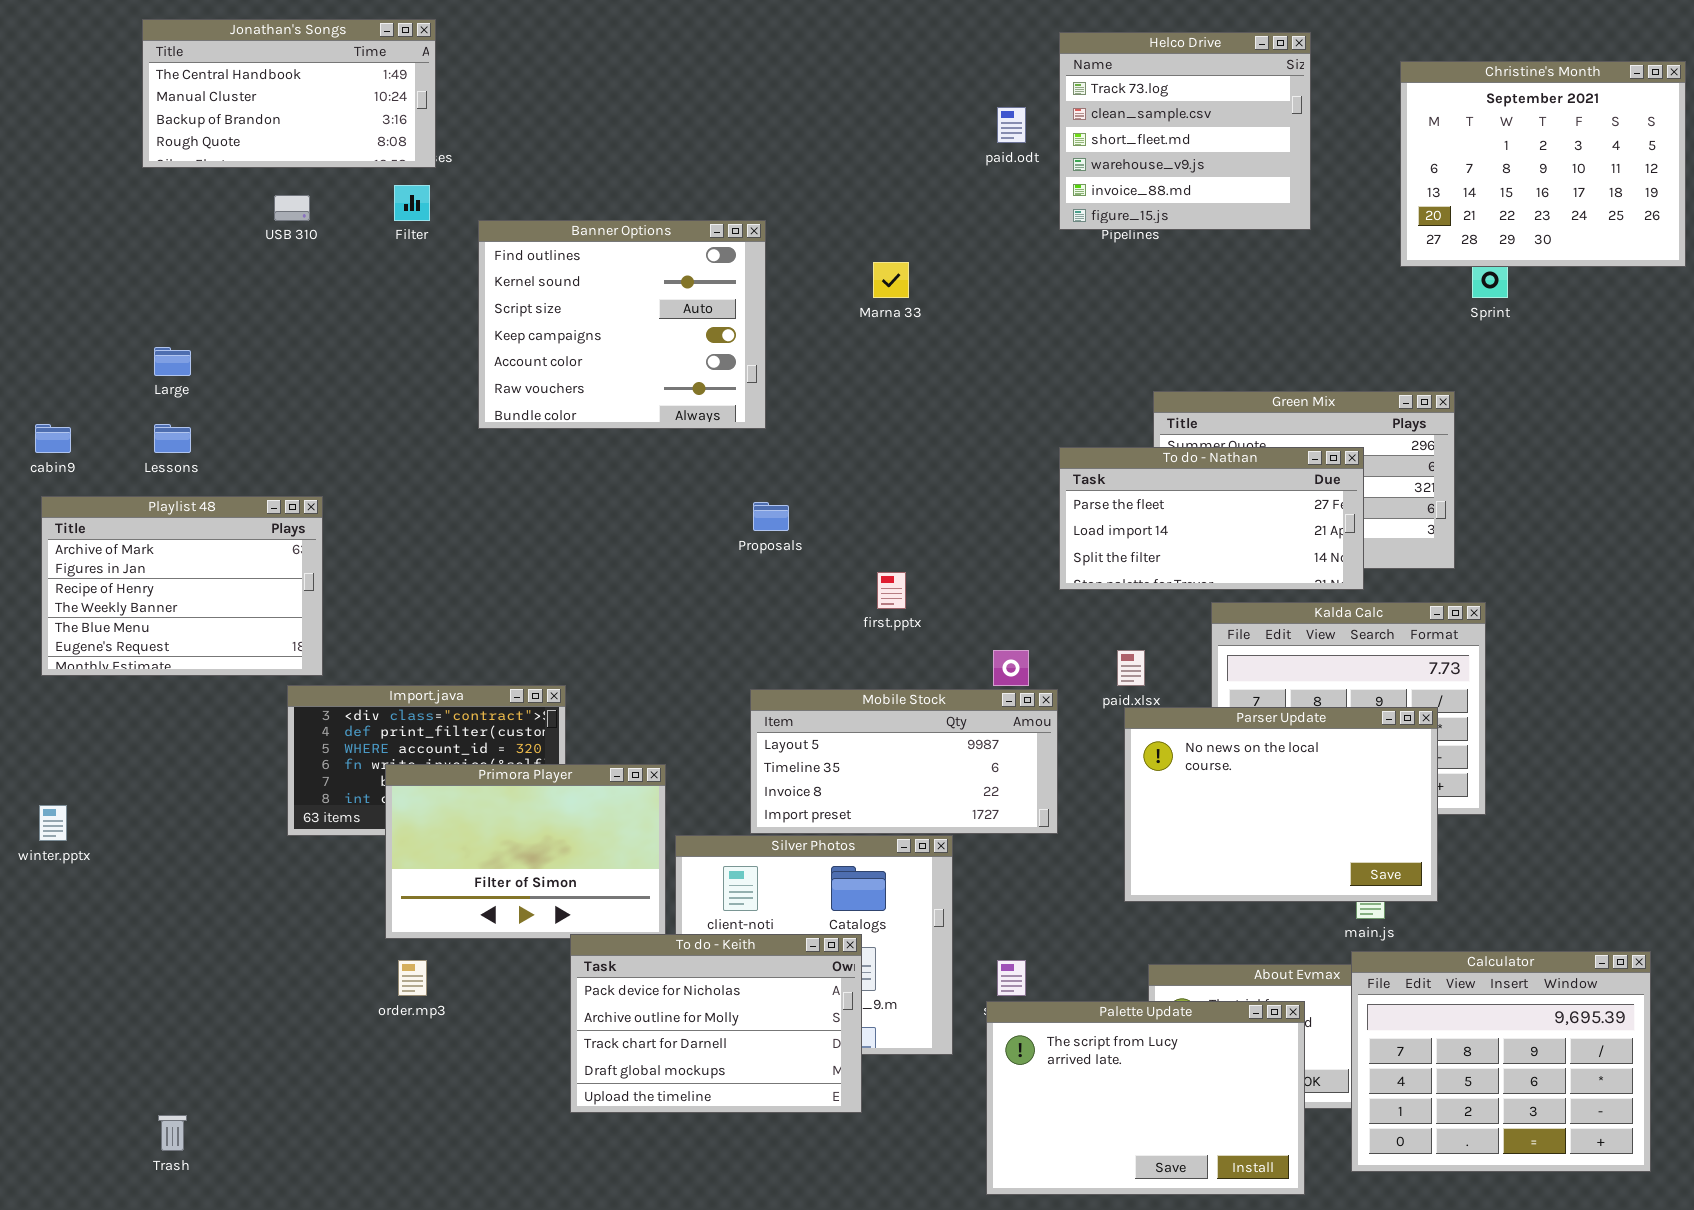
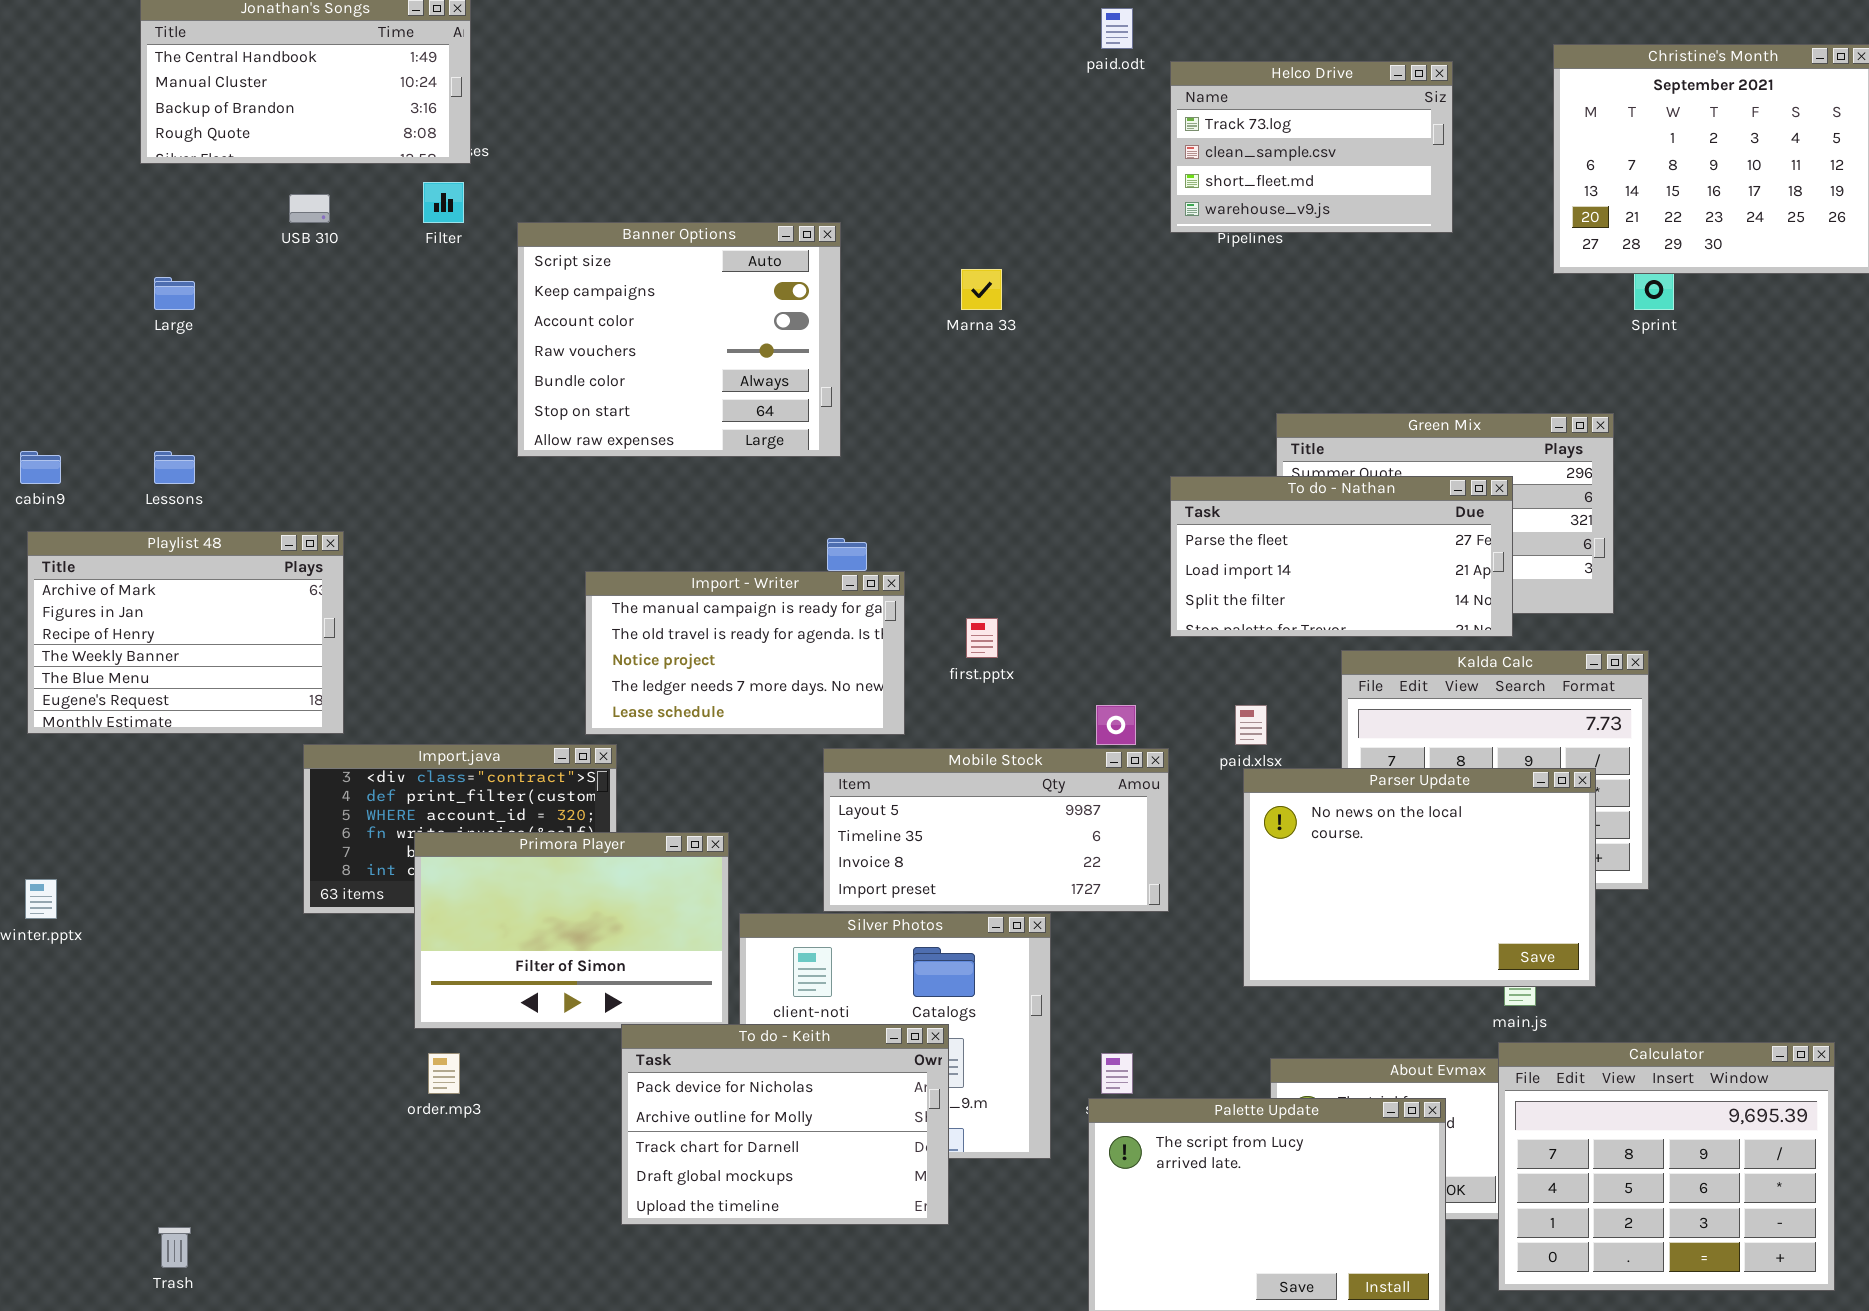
Helco Drive: [1059,32,1311,230] -> [1170,61,1453,233], resized
paid.odt: [997,107,1026,143] -> [1101,8,1133,49], moved
Banner Options: [478,220,766,429] -> [517,222,841,457], scrolled down 2 rows
Large: [154,347,191,376] -> [154,277,195,310], moved
Import - Writer: none -> [585,571,905,735], opened

